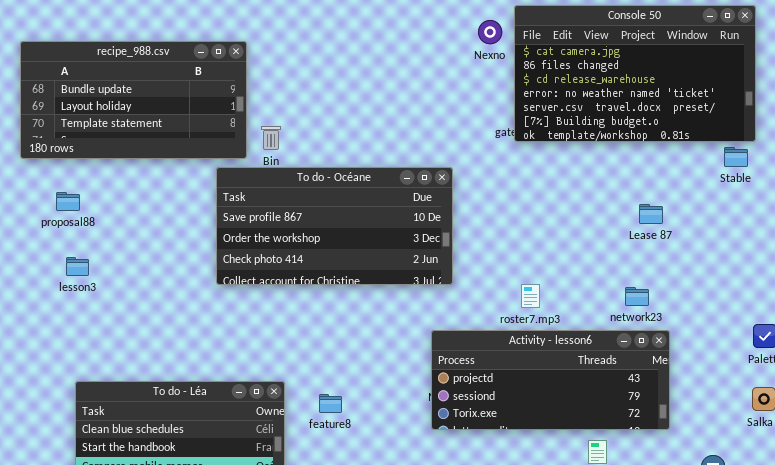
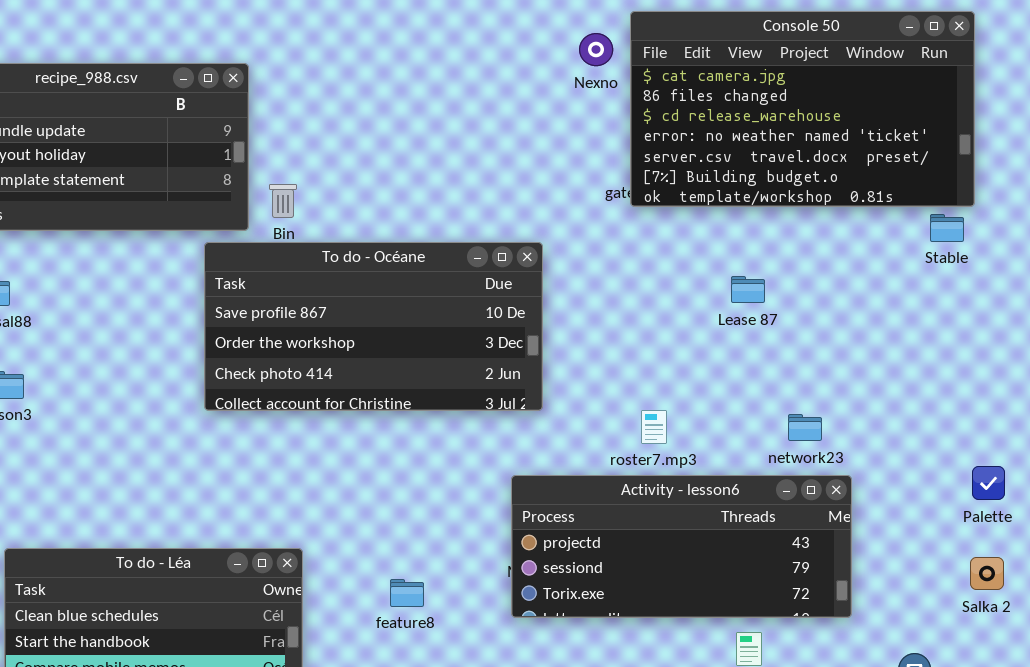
Lease 87: [639,204,663,224] -> [731,276,765,303], moved
feature8: [319,394,342,413] -> [390,579,424,607], moved

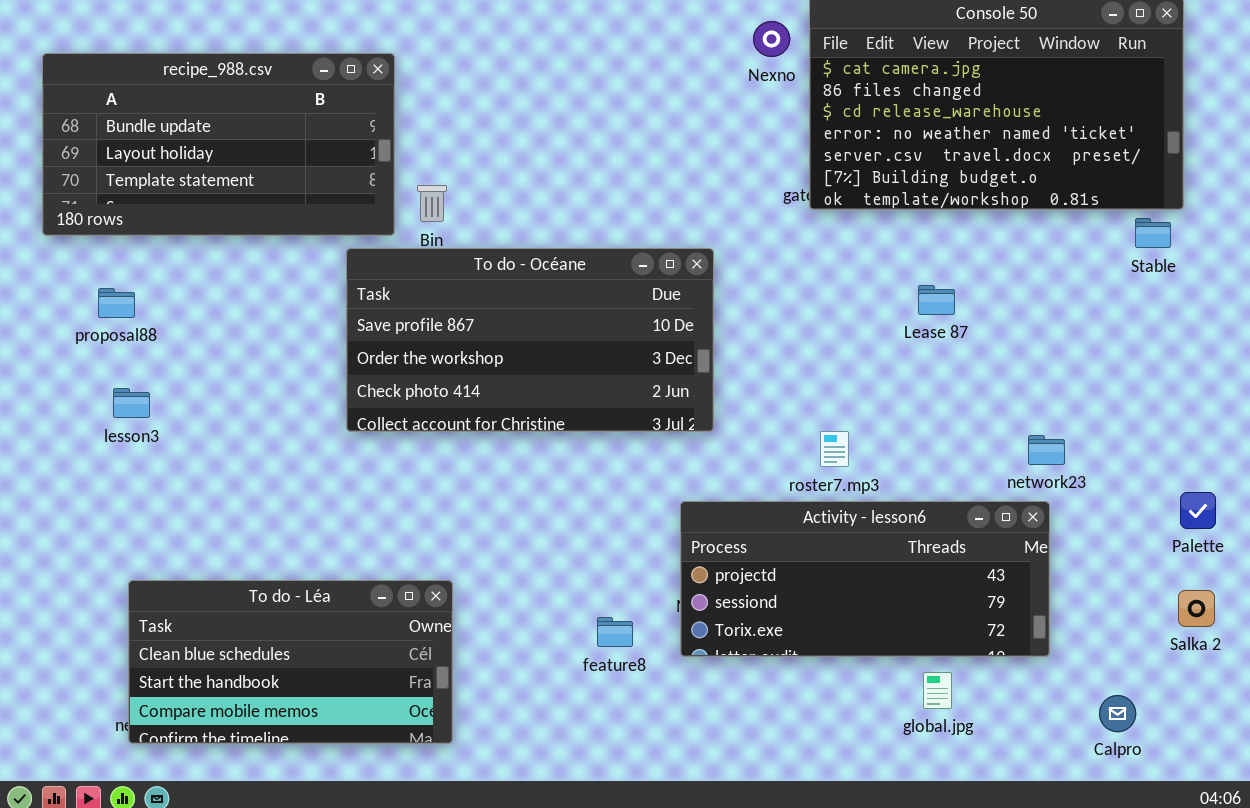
network23: [788,414,822,441] -> [1028,435,1065,465], moved
feature8: [390,579,424,607] -> [597,617,633,647], moved

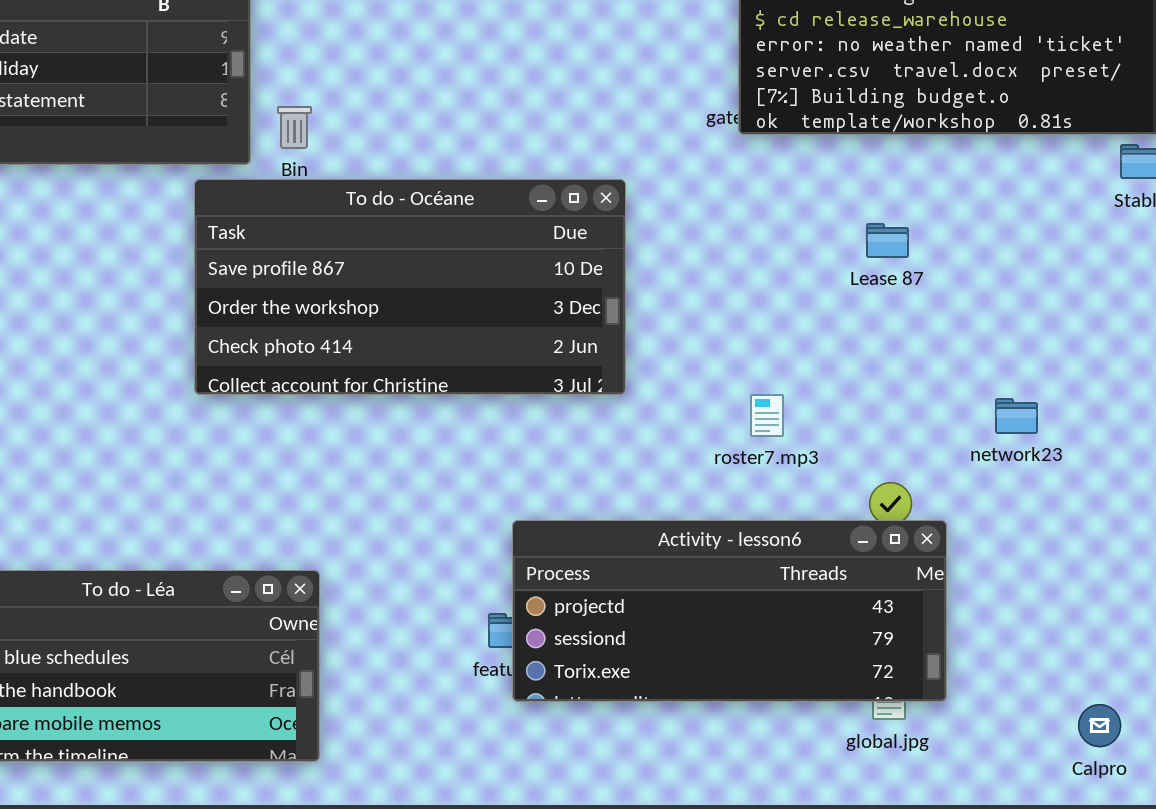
Activity - lesson6: [680,501,1050,657] -> [512,520,947,702], moved

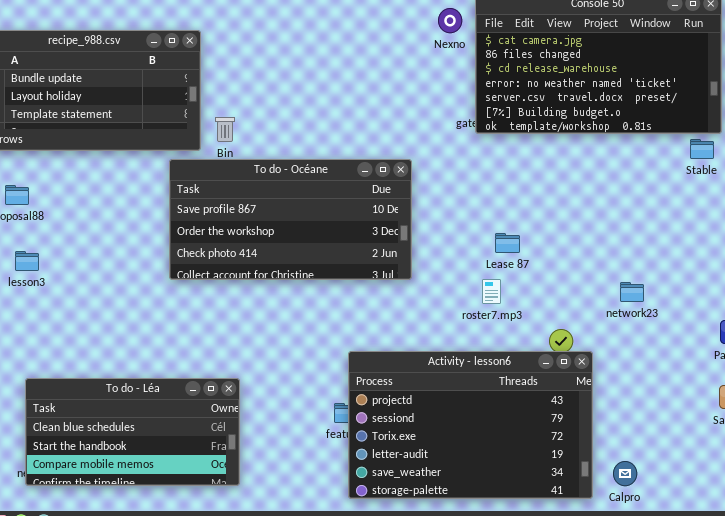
Lease 87: [866,223,909,258] -> [495,233,520,253], moved
Activity - lesson6: [512,520,947,702] -> [348,351,593,499], resized
Calpro: [1078,704,1121,747] -> [613,461,637,486], moved

